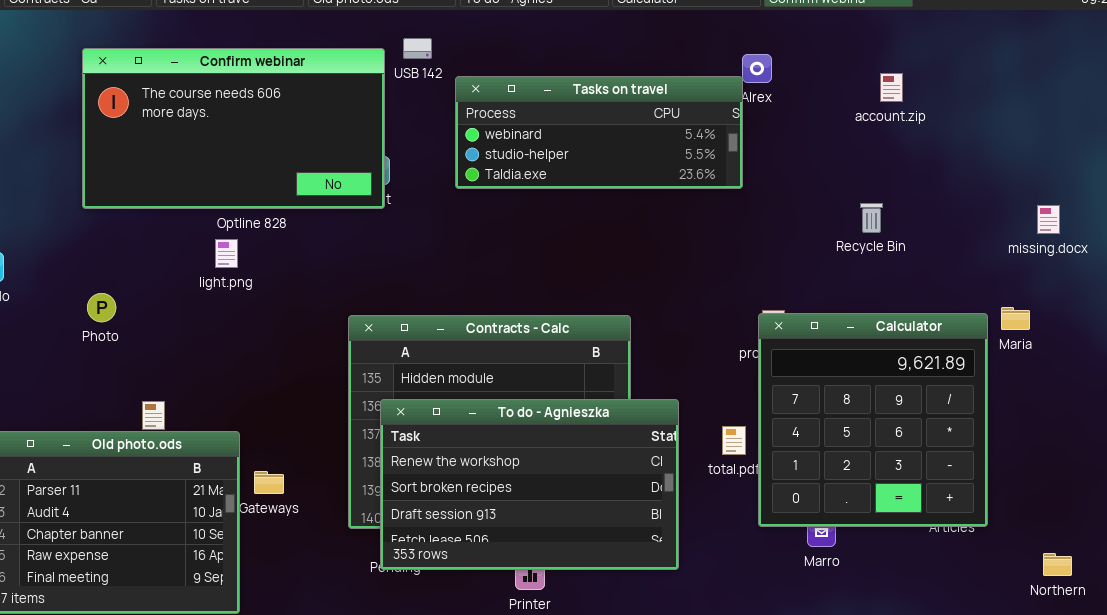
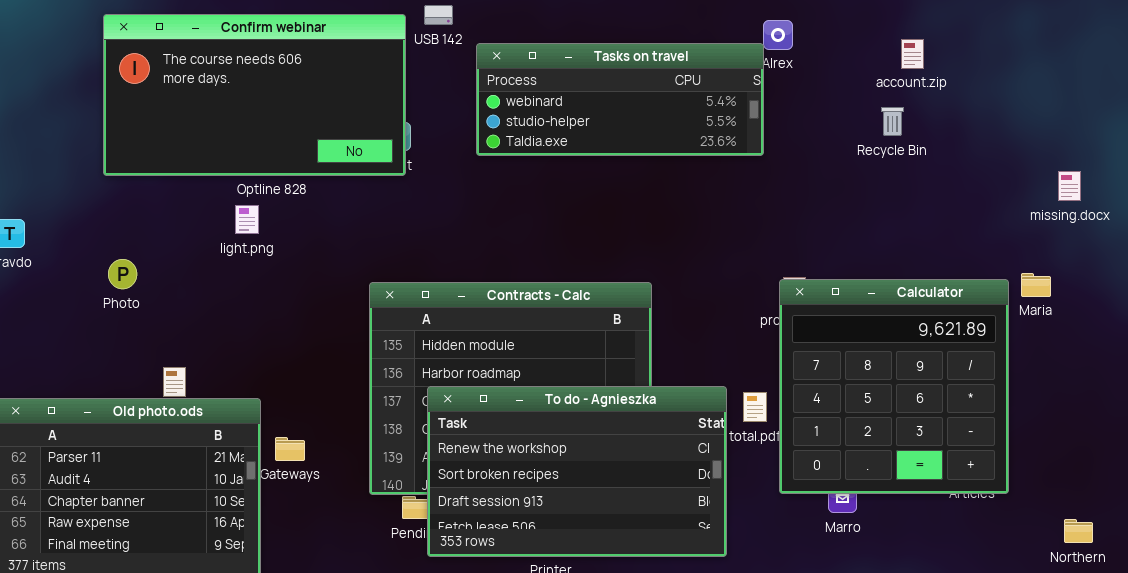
Recycle Bin: [860,203,883,233] -> [881,107,904,136], moved
To do - Agnieszka: [380,399,679,570] -> [427,386,727,557], moved

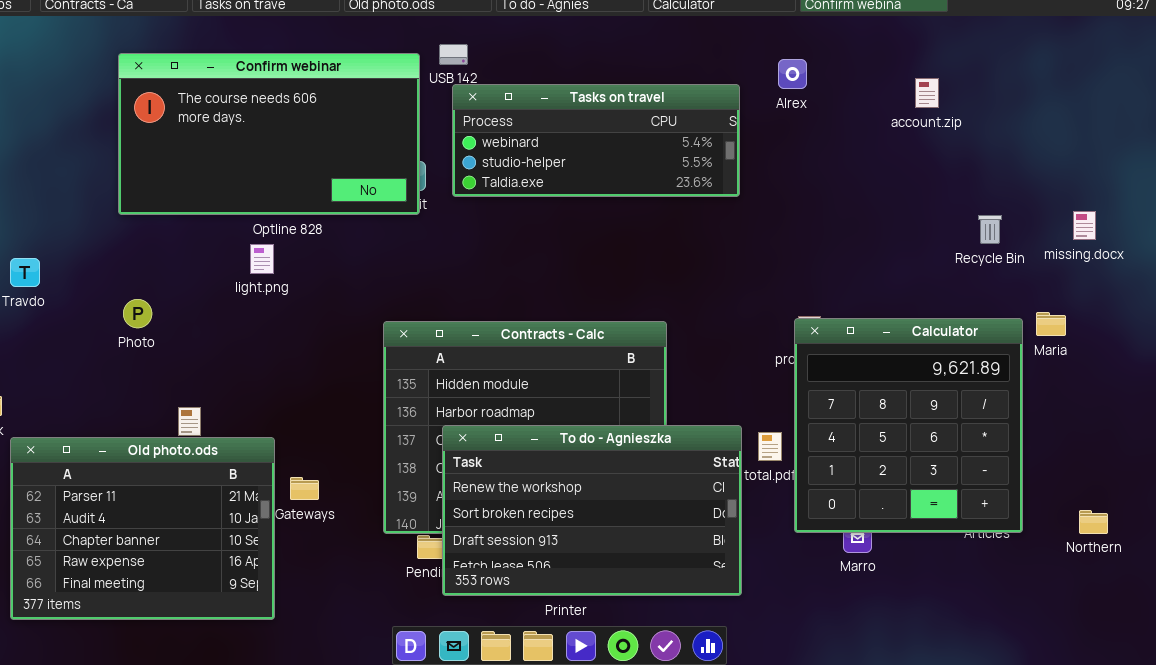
Tasks on travel: [476,43,764,156] -> [452,84,740,197], moved
Recycle Bin: [881,107,904,136] -> [978,215,1002,244], moved
Northern: [1064,519,1093,543] -> [1079,510,1108,534], moved

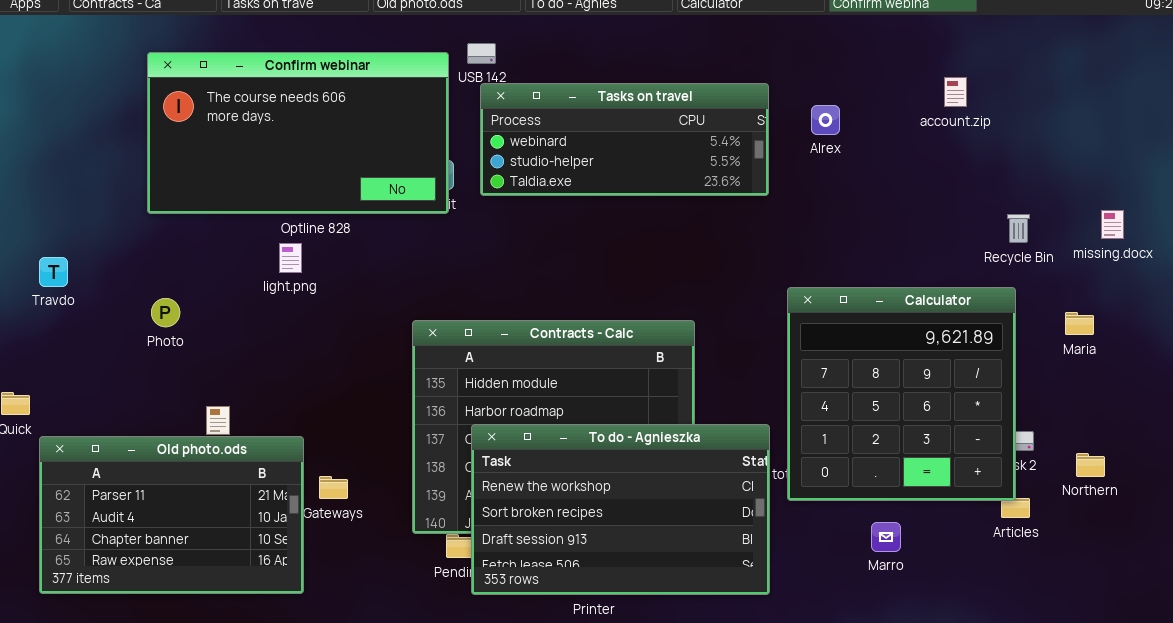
Alrex: [778,59,807,89] -> [811,105,840,135], moved
Calculator: [794,318,1023,533] -> [787,287,1016,501], moved
Old photo.ods: [10,437,275,620] -> [39,436,304,594], resized
Northern: [1079,510,1108,534] -> [1076,453,1105,477], moved

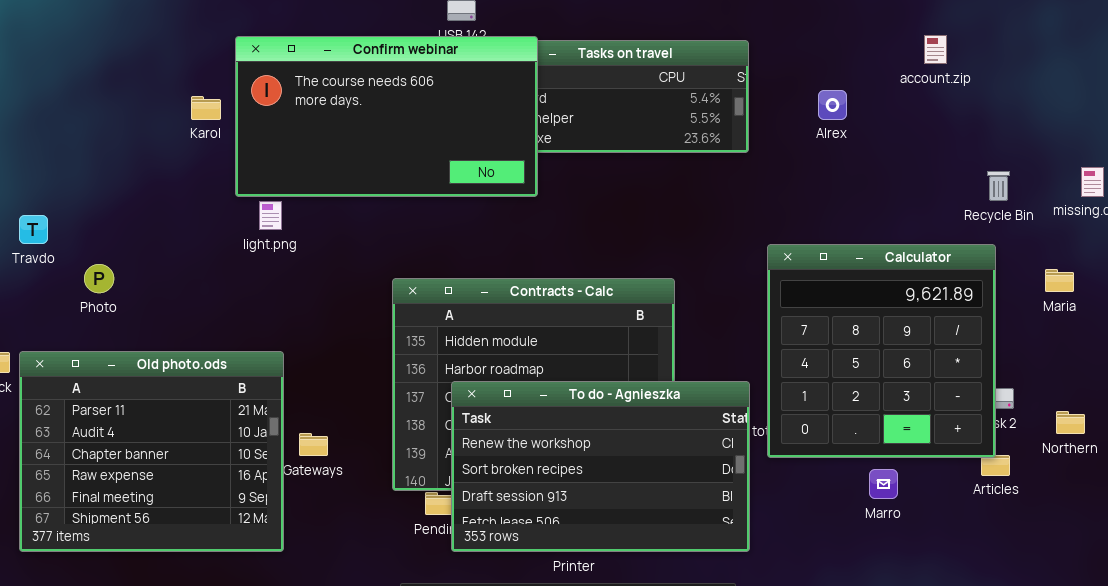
Confirm webinar: [147,52,449,214] -> [235,36,538,197], moved
Alrex: [811,105,840,135] -> [818,90,847,120], moved
Photo: [151,298,180,327] -> [84,264,114,293], moved
Old photo.ods: [39,436,304,594] -> [19,351,284,552], resized
Marro: [871,522,901,552] -> [869,469,898,499], moved

